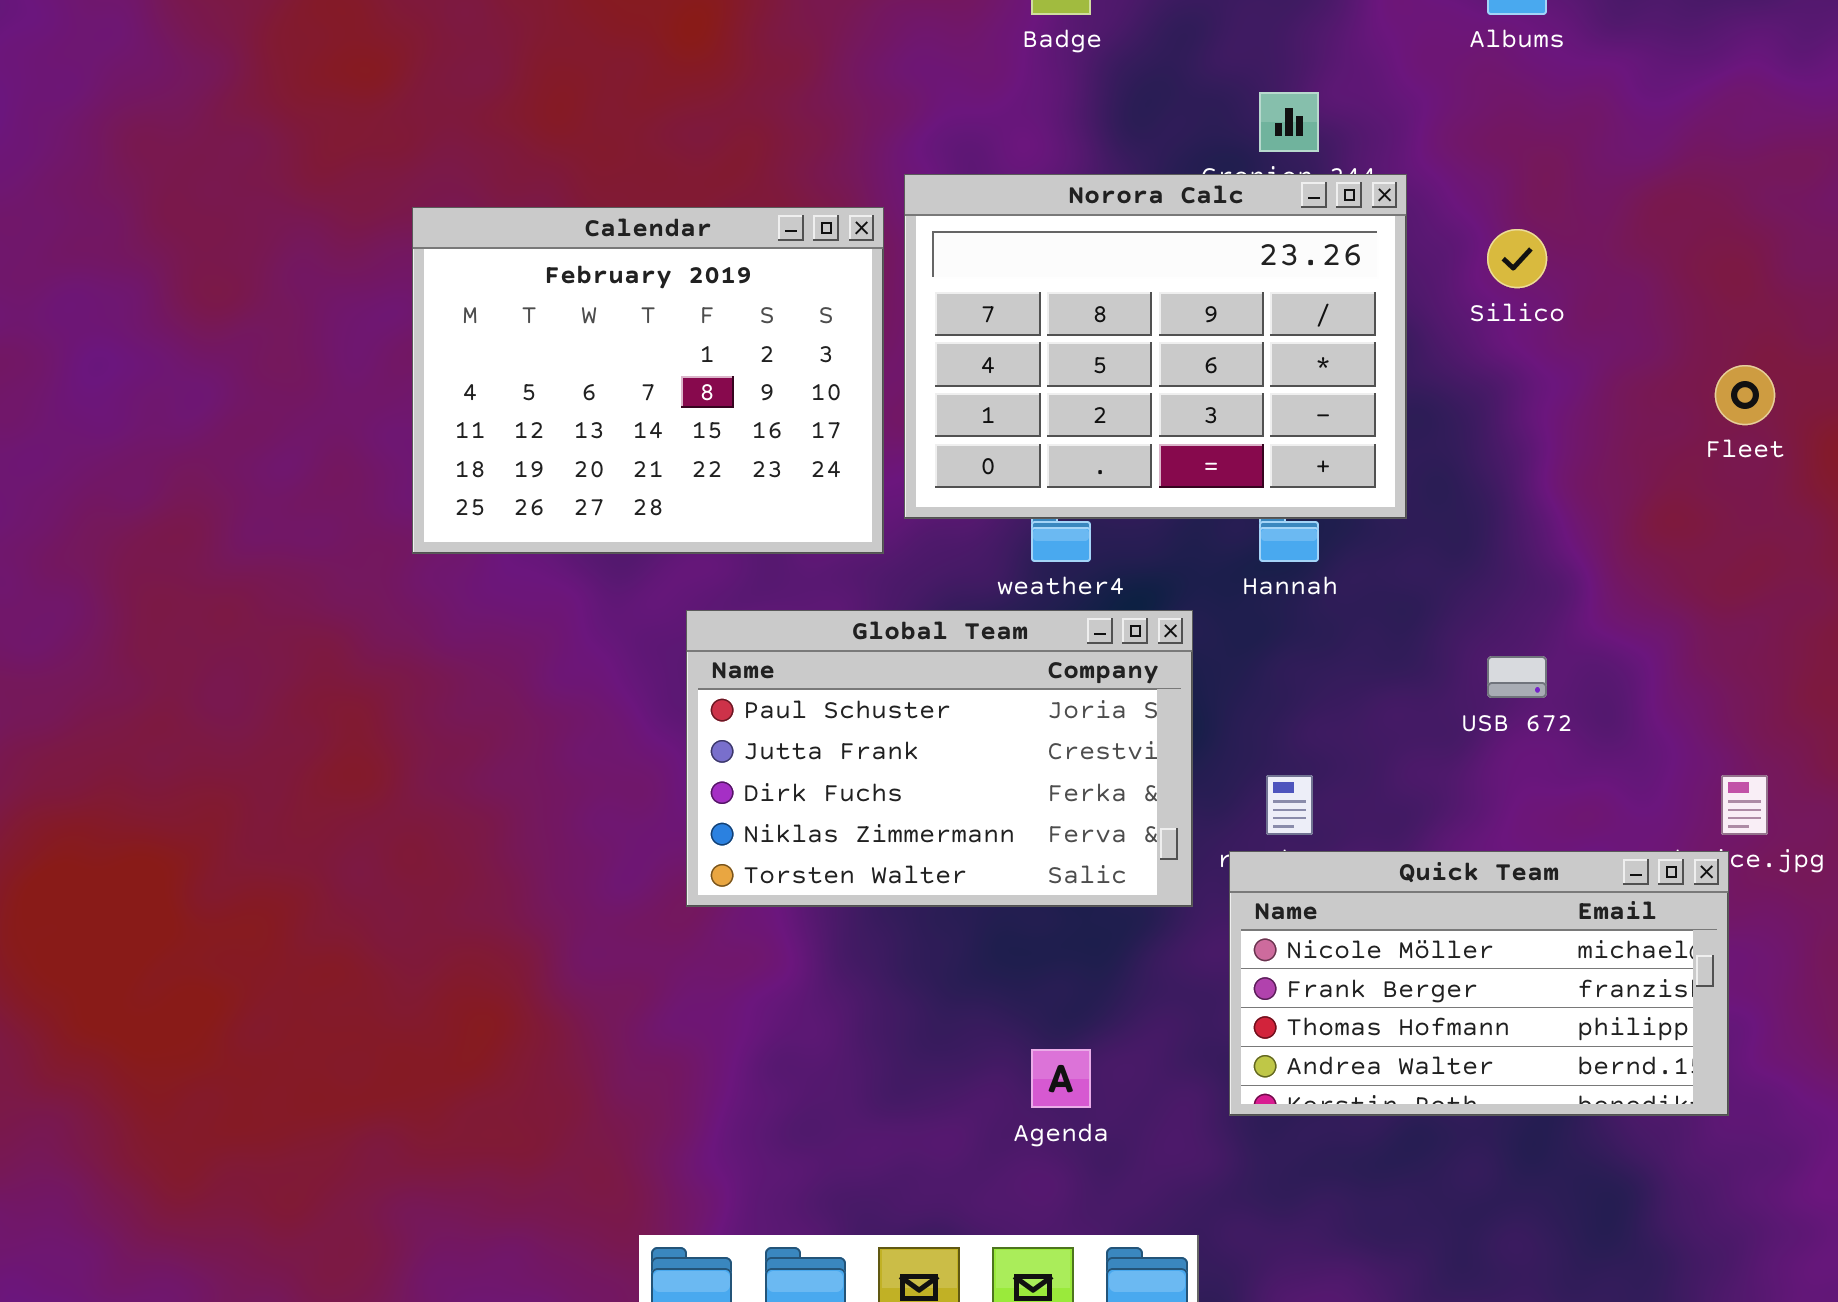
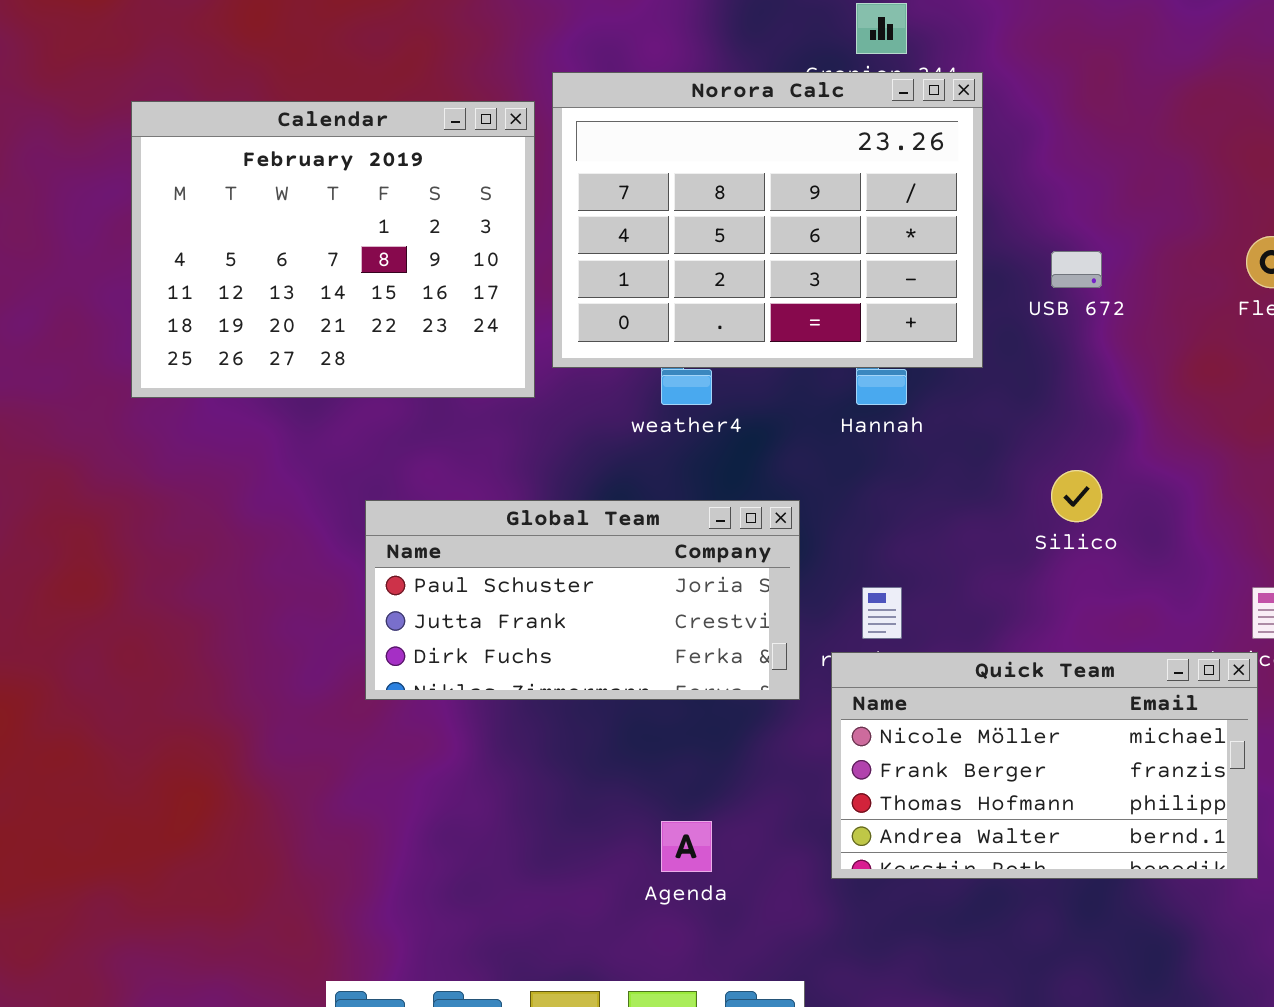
Silico: [1487,229,1547,288] -> [1051,470,1102,522], moved
Global Team: [686,610,1193,907] -> [365,500,800,700], resized
USB 672: [1487,656,1547,698] -> [1051,251,1102,288], moved

